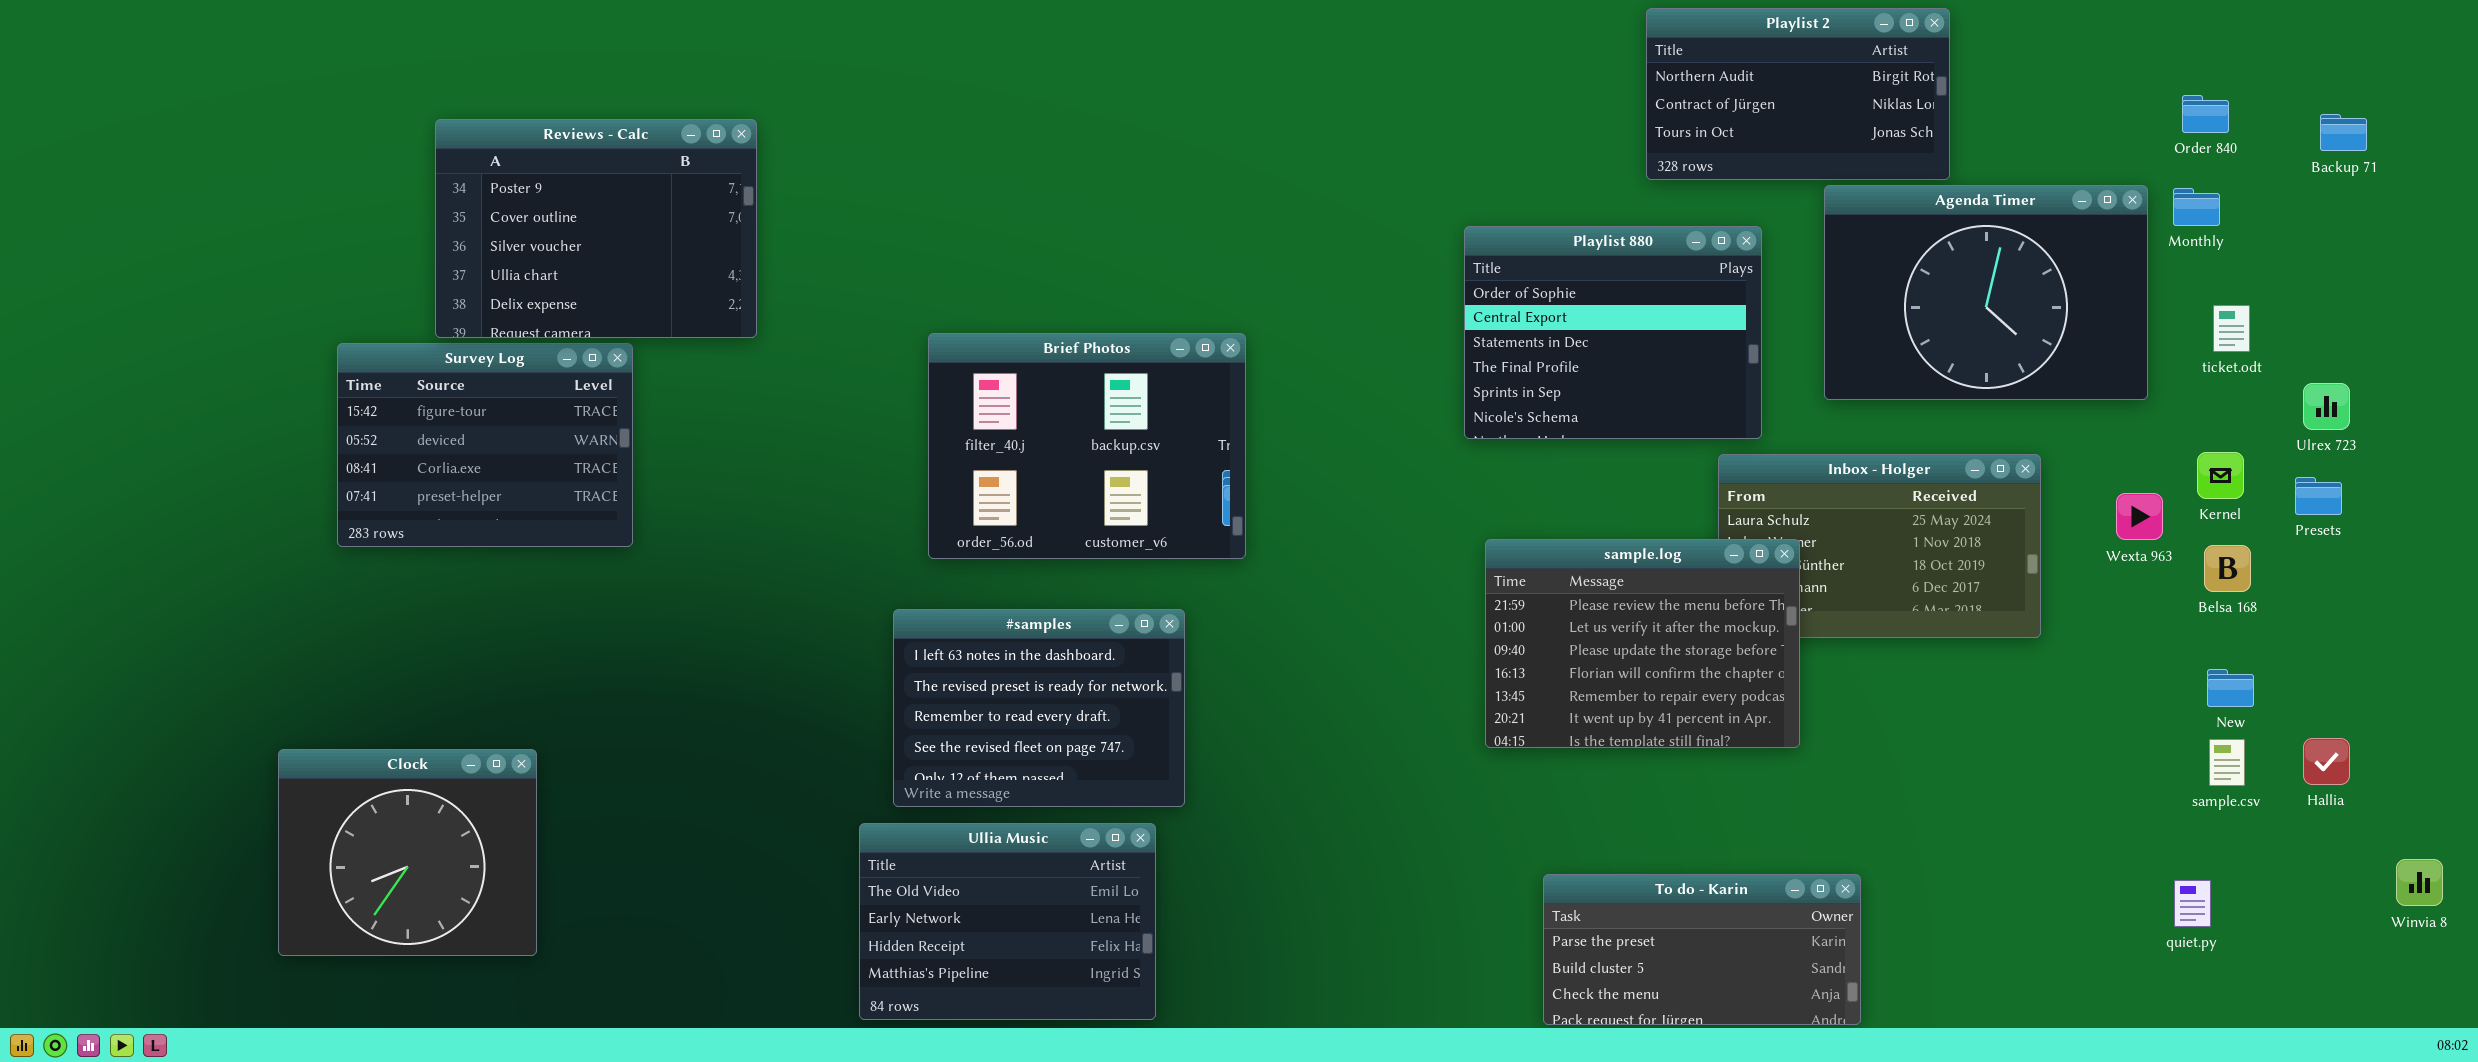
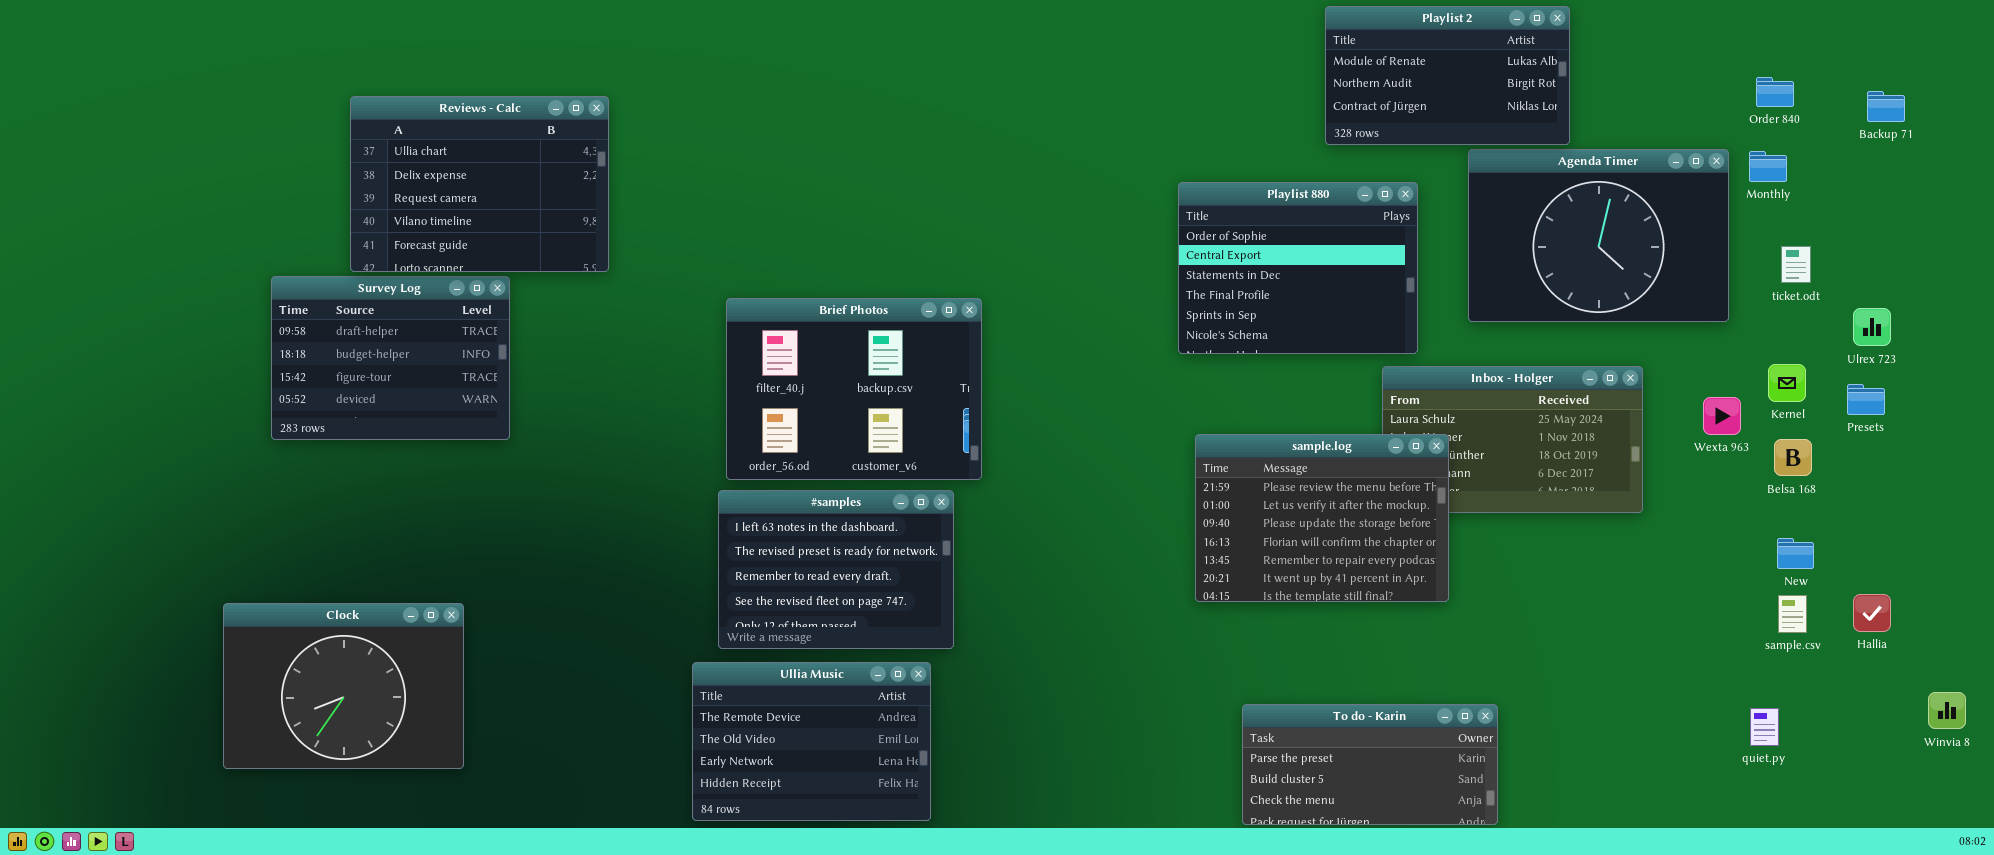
Playlist 2: [1646,8,1950,180] -> [1325,6,1570,145], scrolled up 1 row
Reviews - Calc: [435,119,757,338] -> [350,96,609,272], scrolled down 3 rows
Brief Photos: [928,333,1246,559] -> [726,298,982,480], moved
Survey Log: [337,343,633,547] -> [271,276,510,440], scrolled up 2 rows
Clock: [278,749,537,956] -> [223,603,464,769], resized
Ullia Music: [859,823,1156,1020] -> [692,662,931,821], scrolled up 1 row

